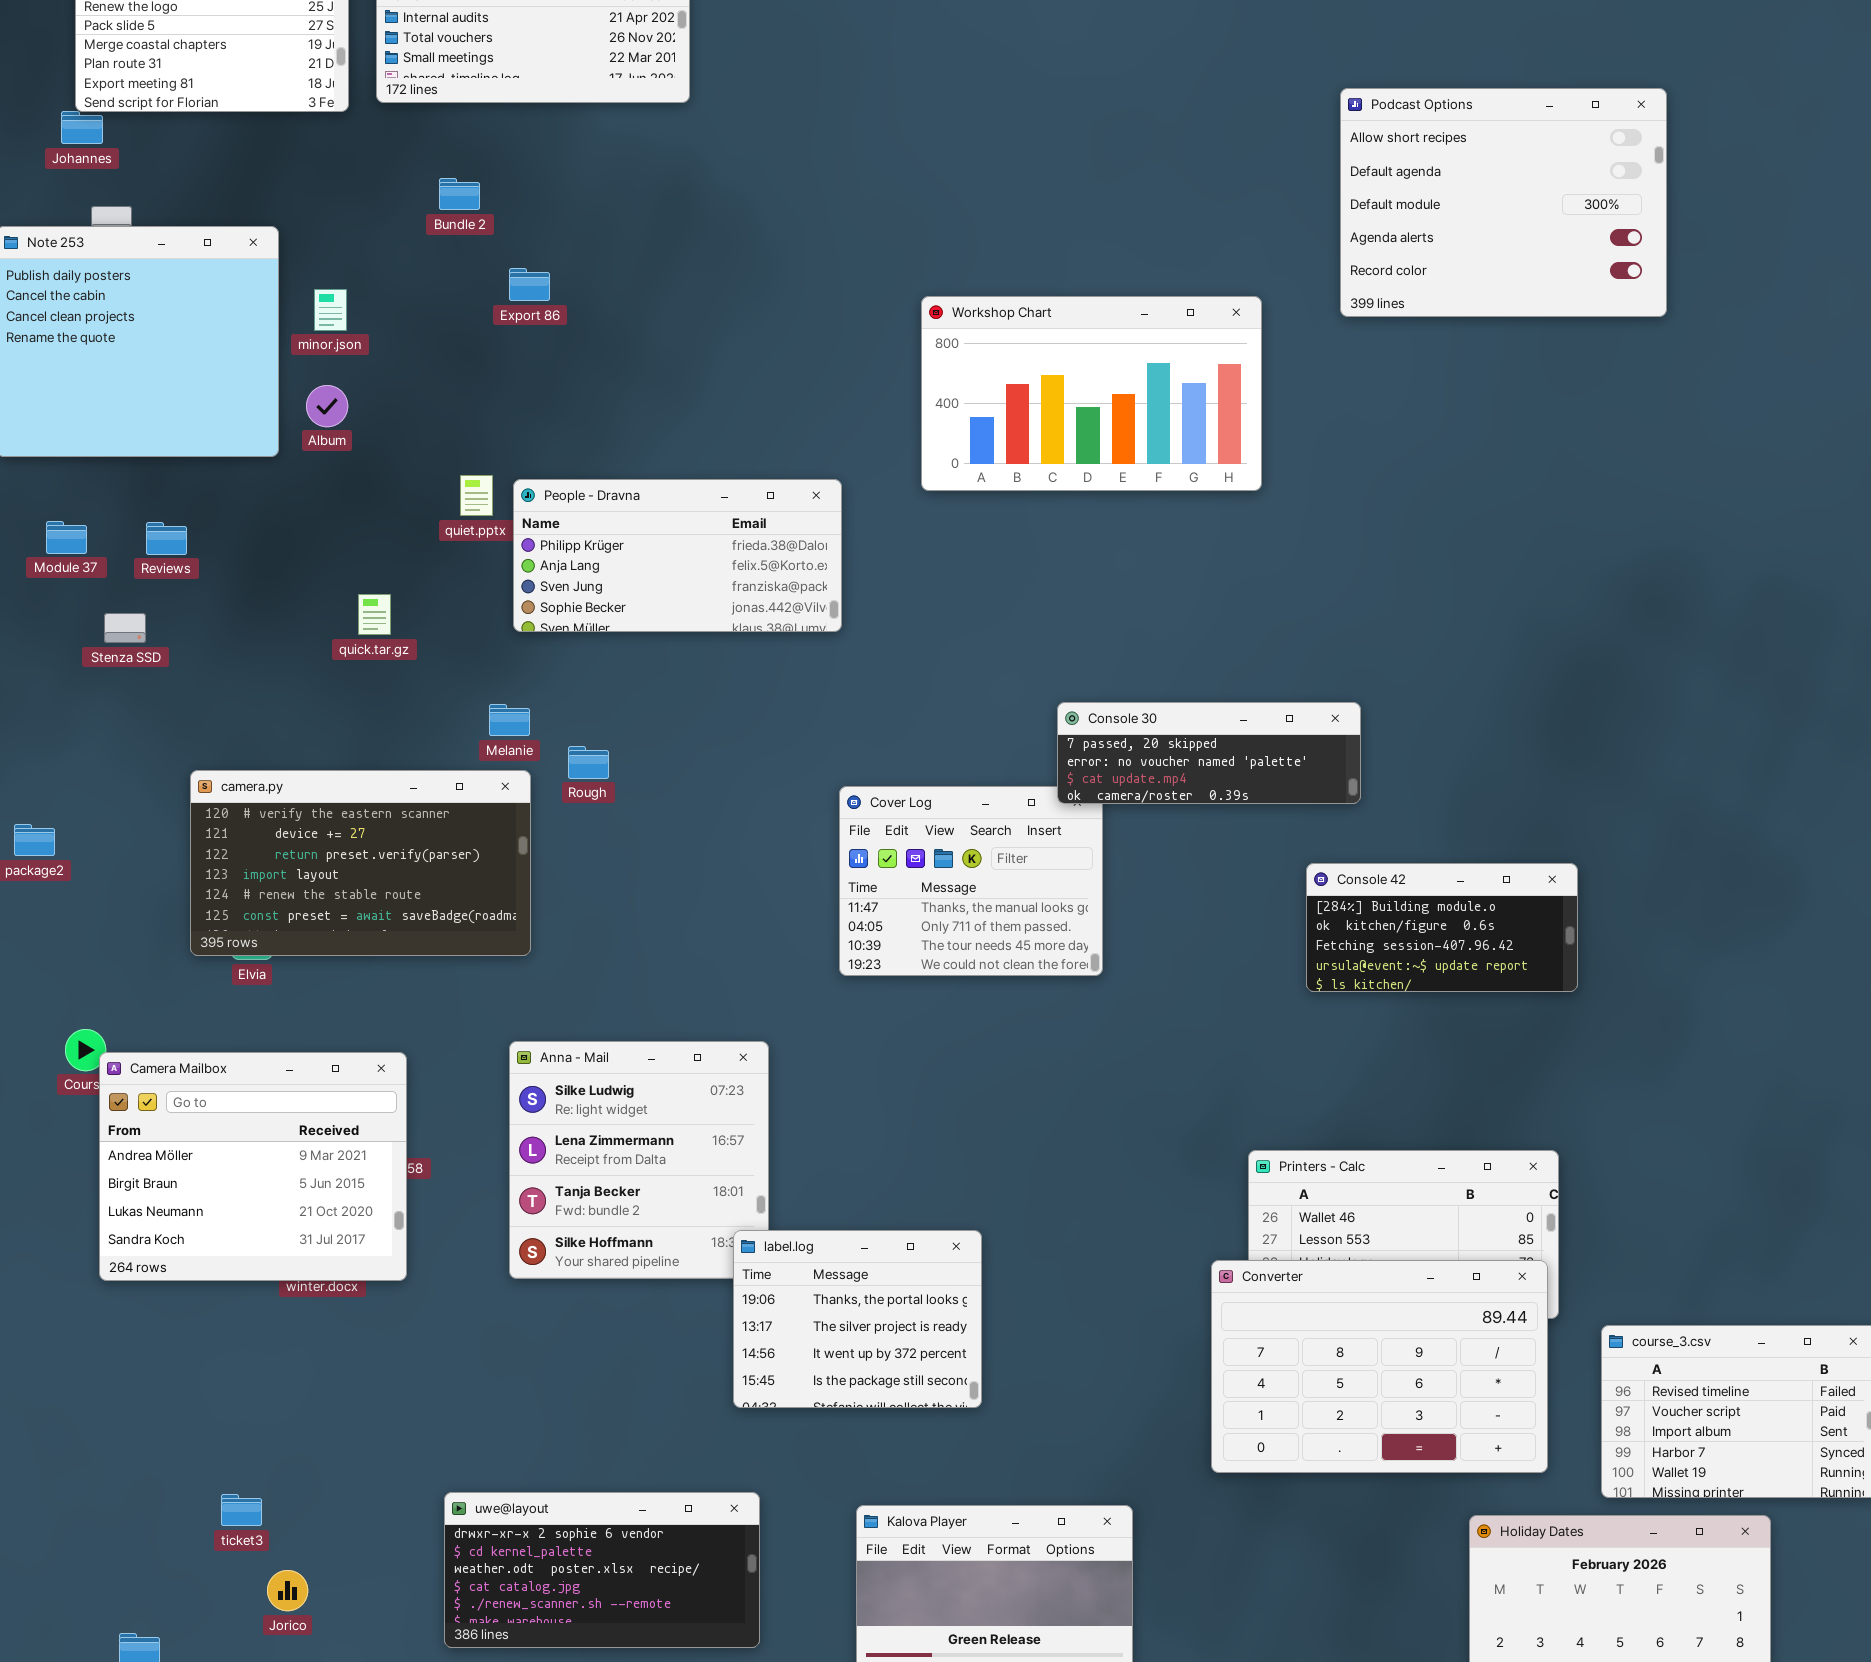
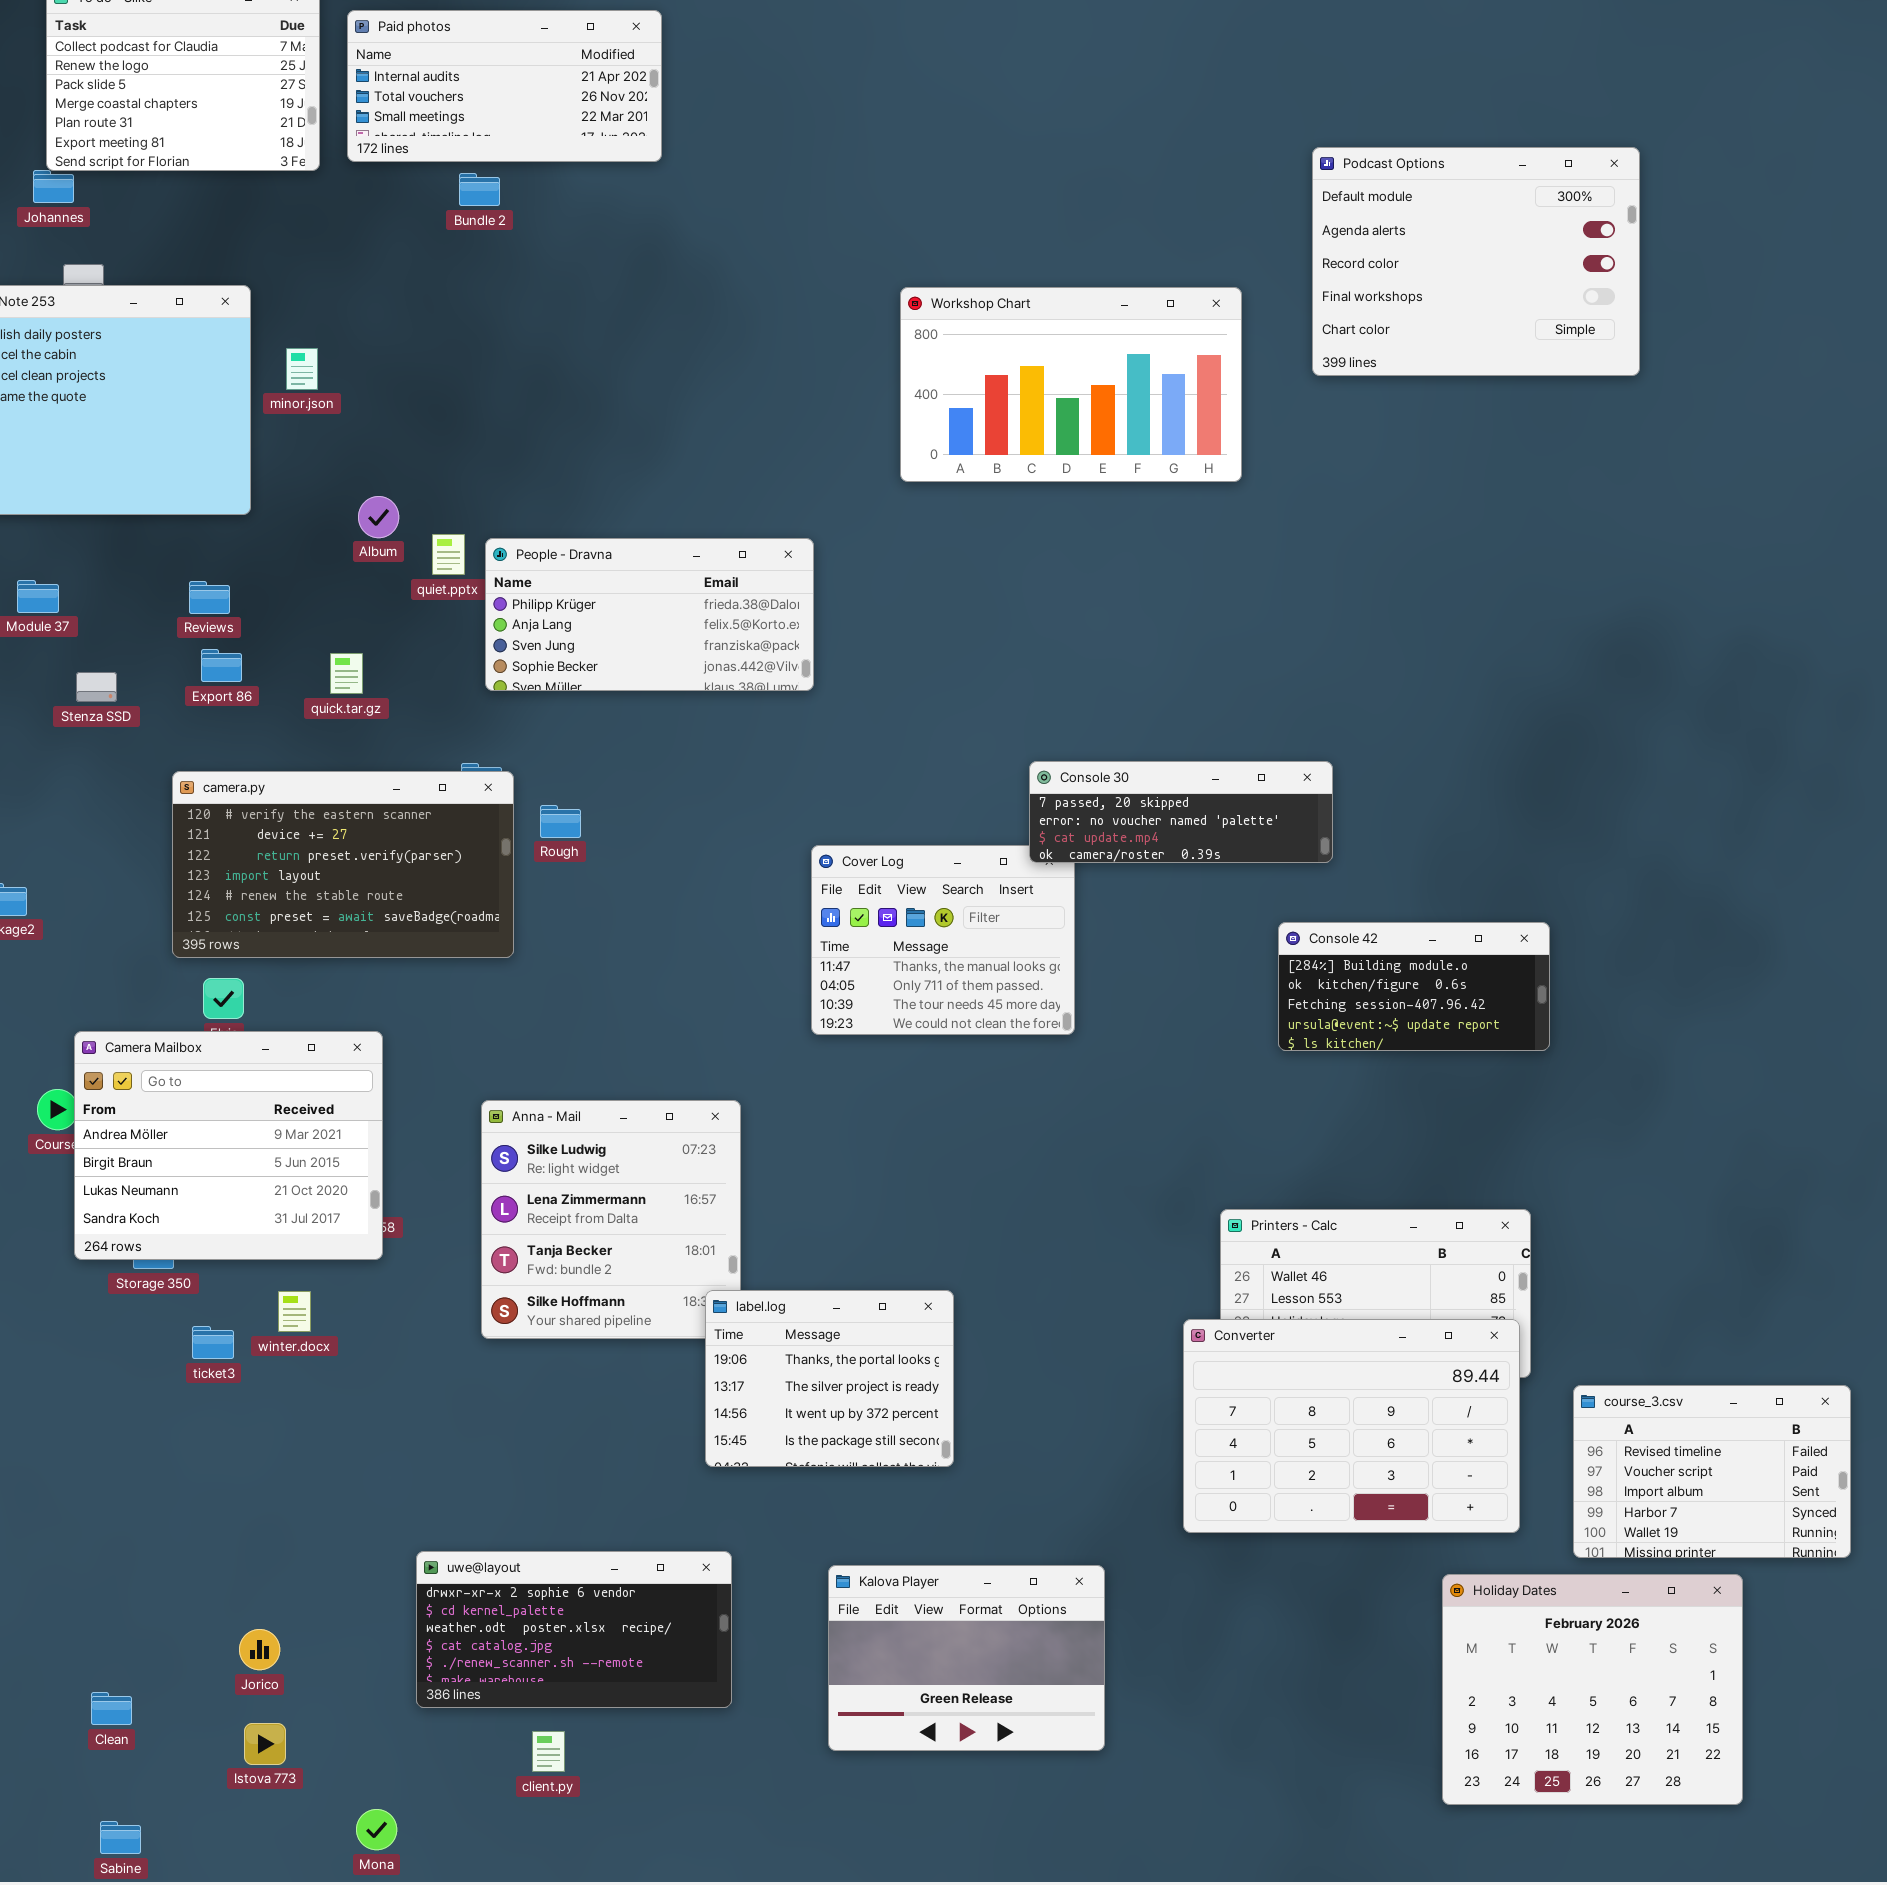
Podcast Options: [1340,88,1667,317] -> [1312,147,1640,376], scrolled down 2 rows
Bundle 2: [439,178,480,210] -> [459,173,500,206], moved
Export 86: [509,268,550,301] -> [201,649,242,682], moved
Workshop Chart: [921,296,1262,491] -> [900,287,1242,482], moved
Album: [306,385,348,427] -> [358,496,399,538], moved
Reviews: [146,522,187,555] -> [189,581,230,614], moved
camera.py: [190,770,531,956] -> [172,771,514,958], moved
Camera Mailbox: [99,1052,407,1281] -> [74,1031,383,1260], moved
ticket3: [221,1494,262,1526] -> [192,1326,234,1359], moved

